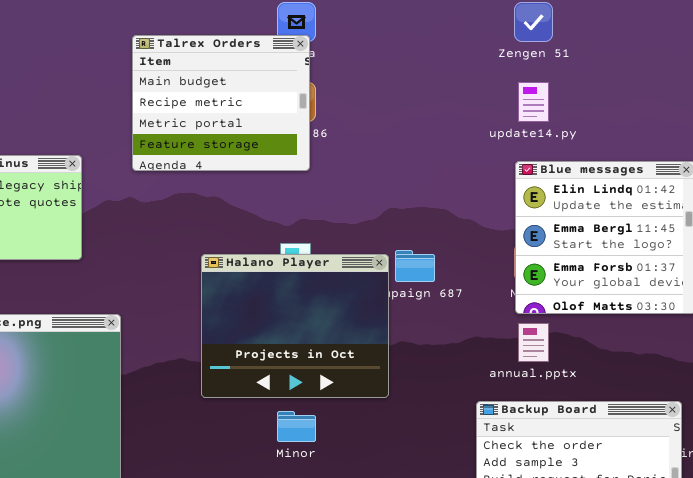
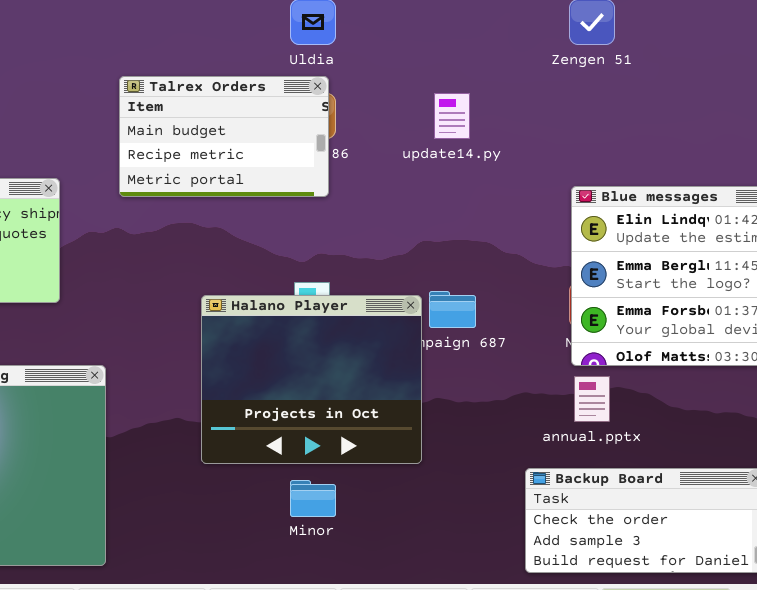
Talrex Orders: [132,35,310,171] -> [119,76,329,197], resized
update14.py: [518,82,549,122] -> [434,93,470,139], moved

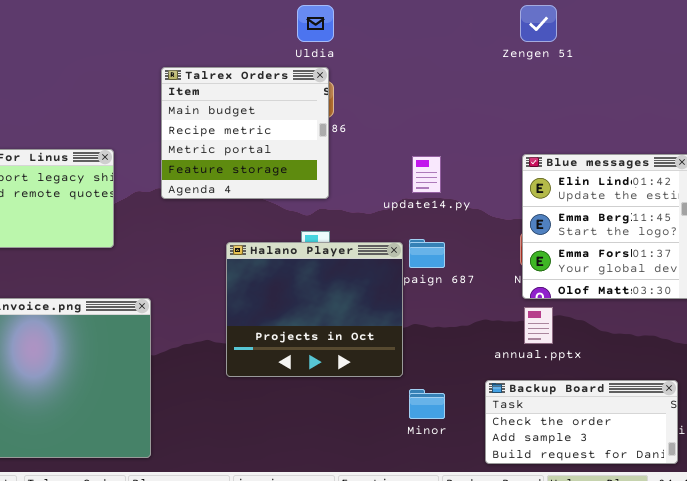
Talrex Orders: [119,76,329,197] -> [161,67,329,199], resized
update14.py: [434,93,470,139] -> [412,156,441,193], moved
Minor: [290,480,336,517] -> [409,389,445,419], moved

